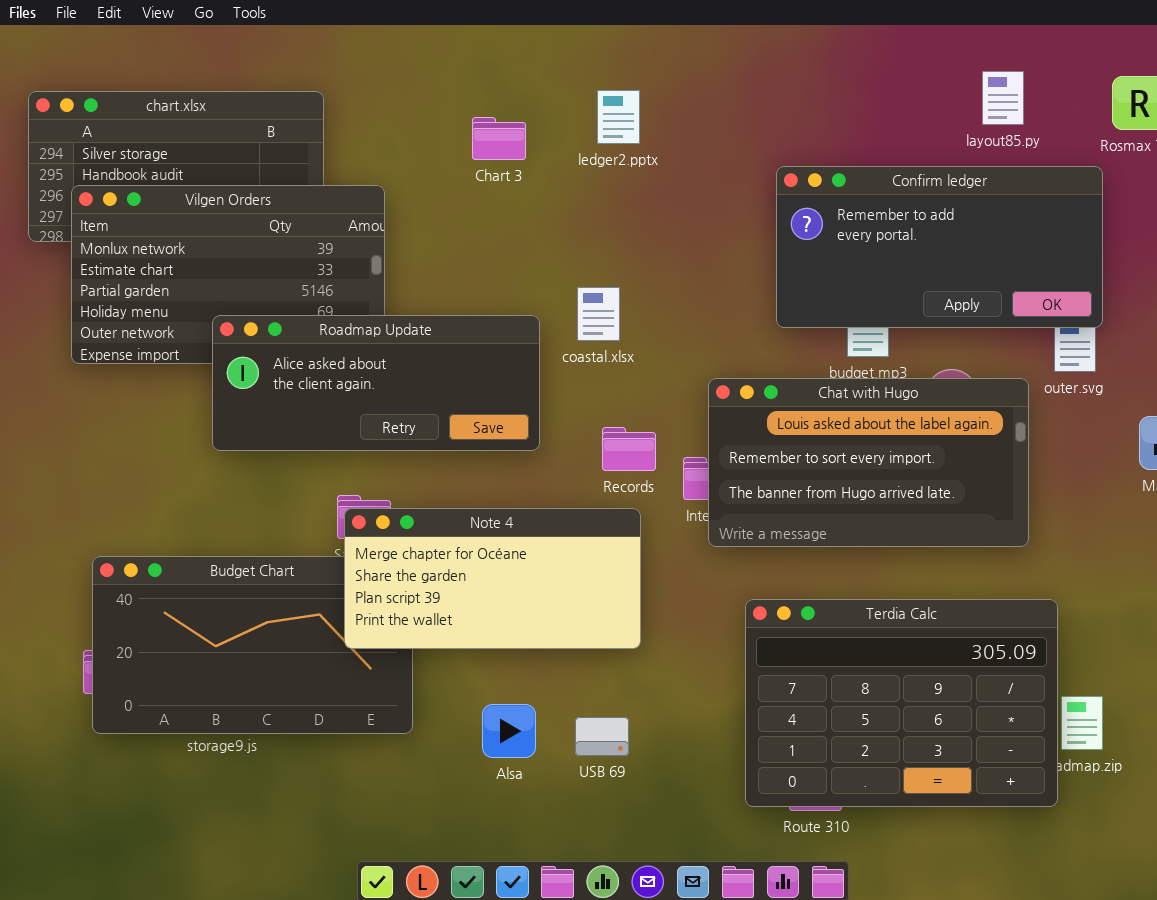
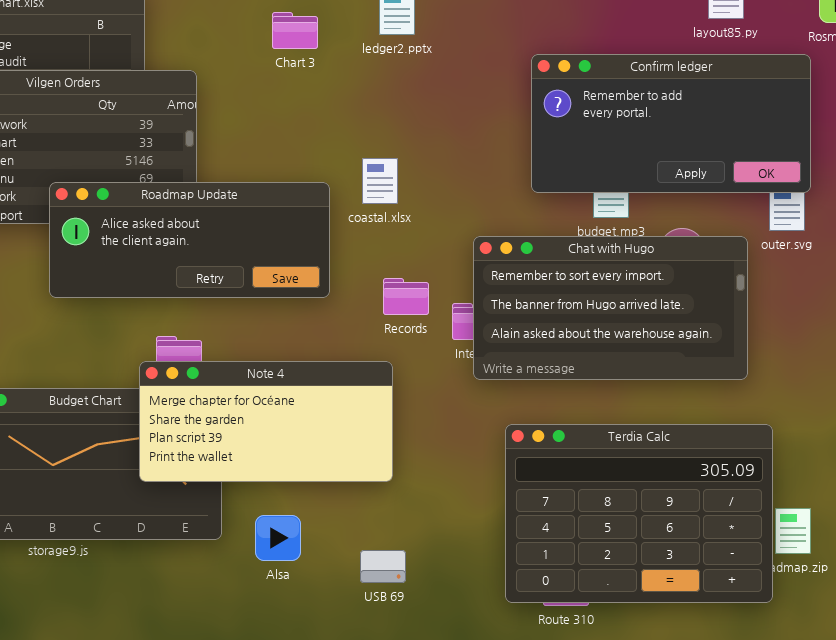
Chat with Hugo: [708,378,1029,547] -> [473,236,748,380], scrolled down 1 row
Note 4: [344,508,641,649] -> [139,361,393,482], moved
Alsa: [482,704,536,758] -> [255,515,301,561], moved
USB 69: [575,717,629,756] -> [360,550,406,583], moved

